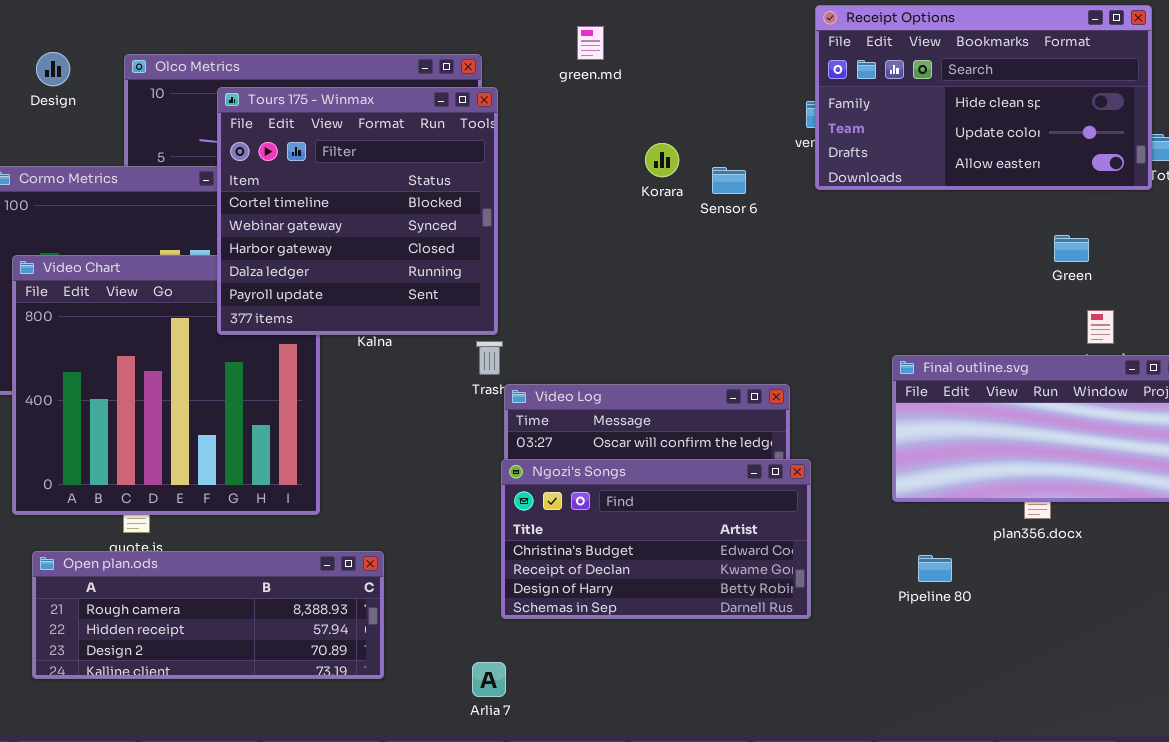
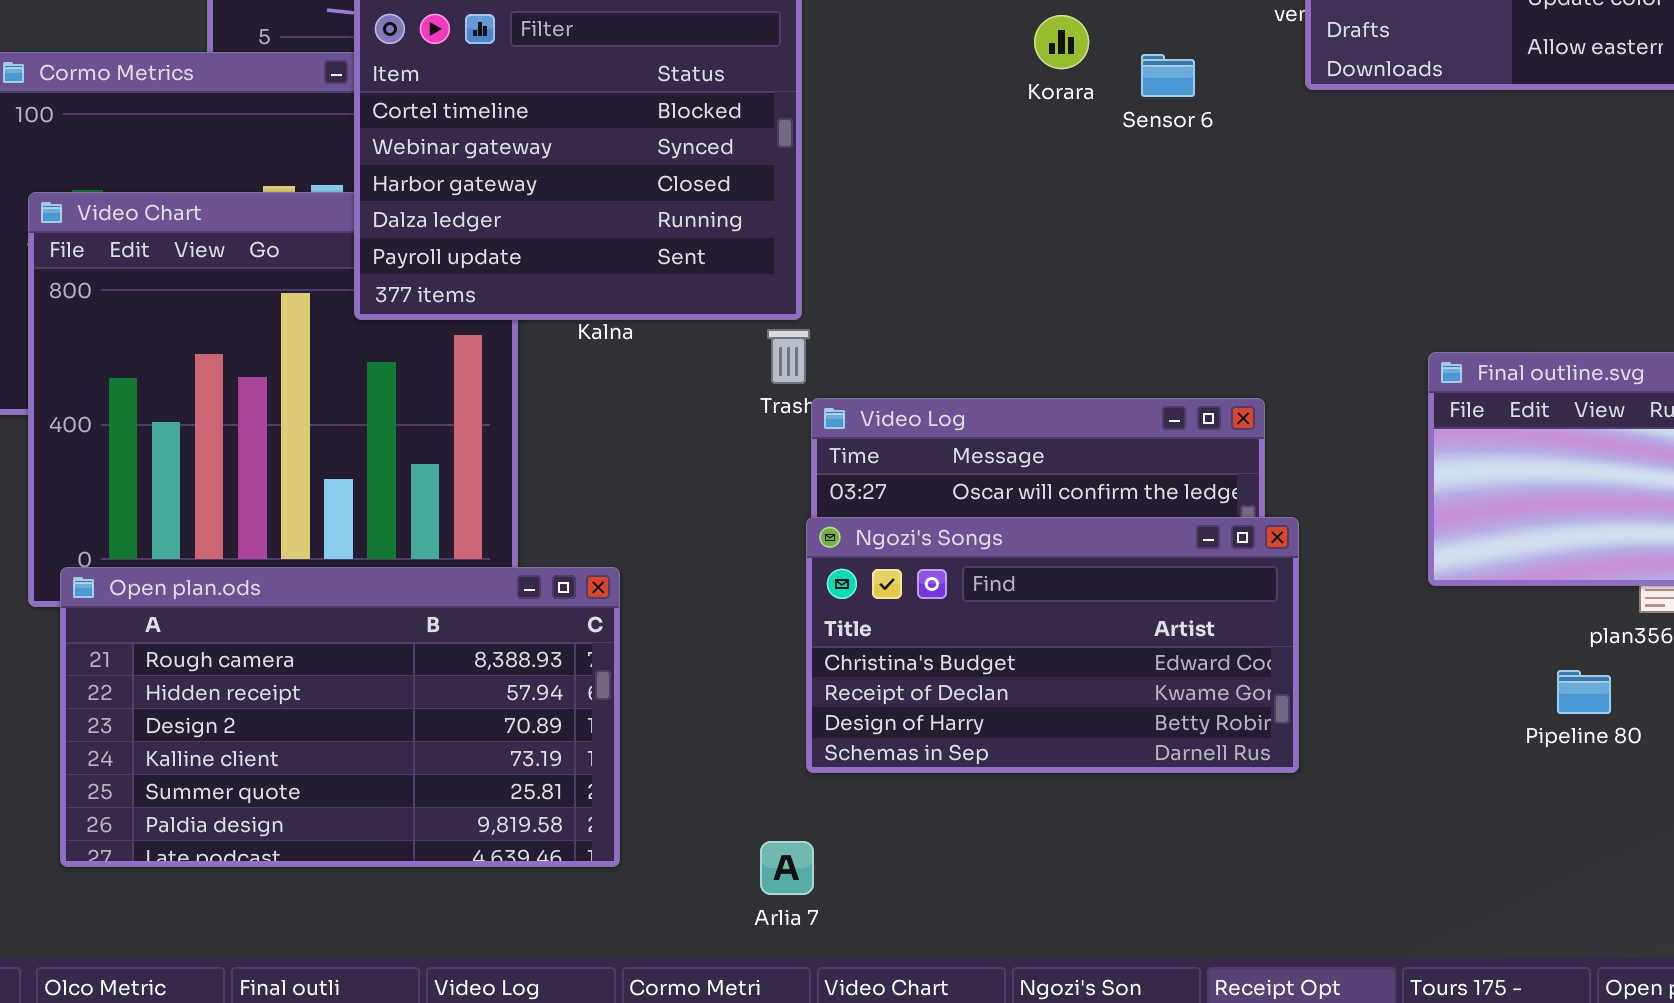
Open plan.ods: [32,551,384,679] -> [60,567,620,867], resized
Pipeline 80: [918,555,952,582] -> [1557,670,1611,714], moved

